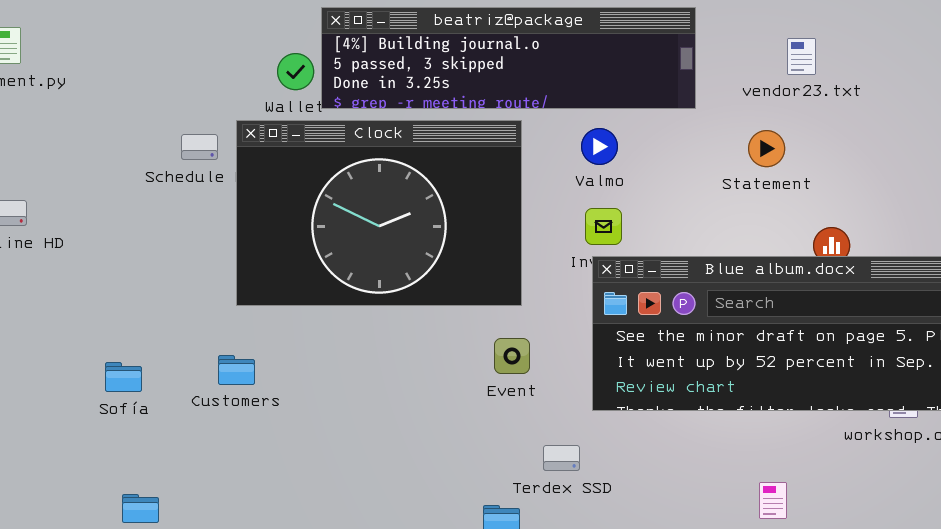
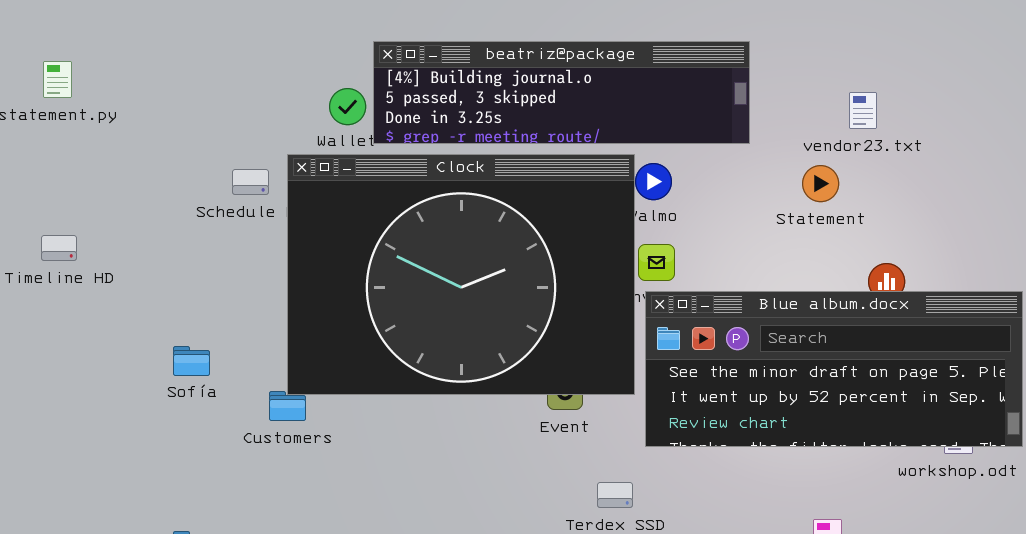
vendor23.txt: [787,38,816,75] -> [849,92,877,129], moved
Clock: [236,120,522,306] -> [287,154,635,395], resized
Sofía: [105,362,142,392] -> [173,346,210,376], moved

